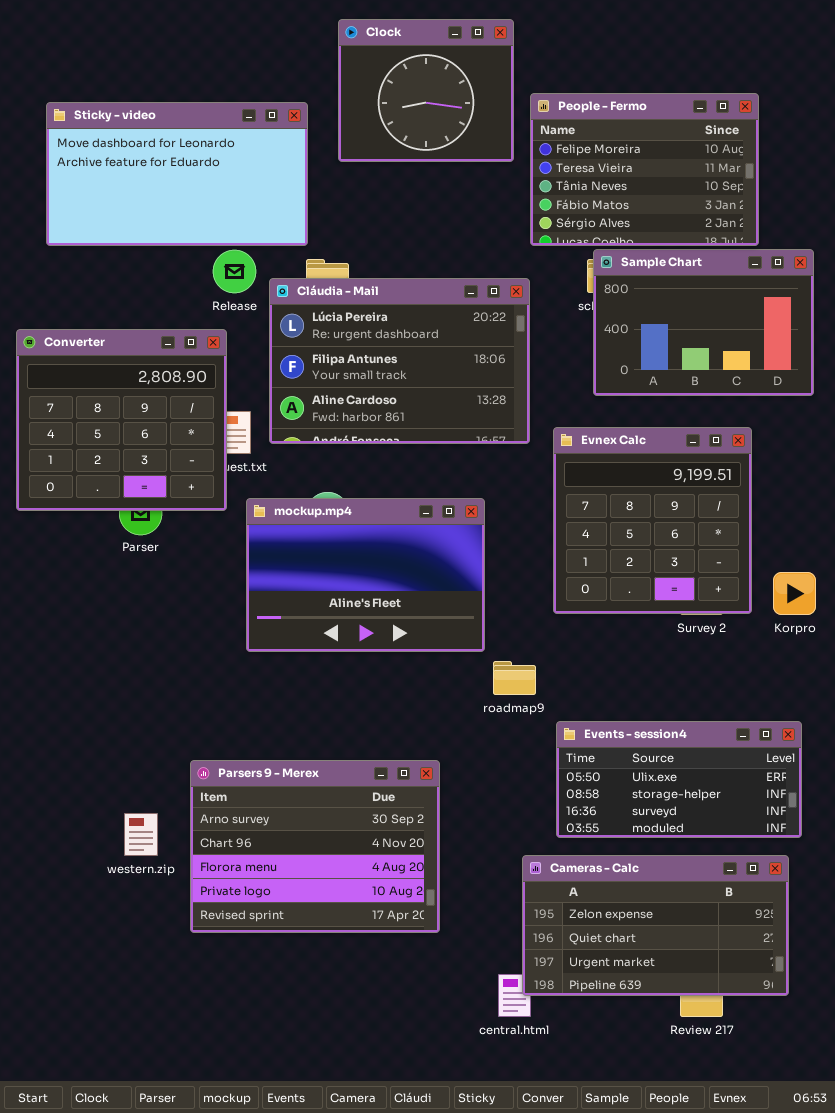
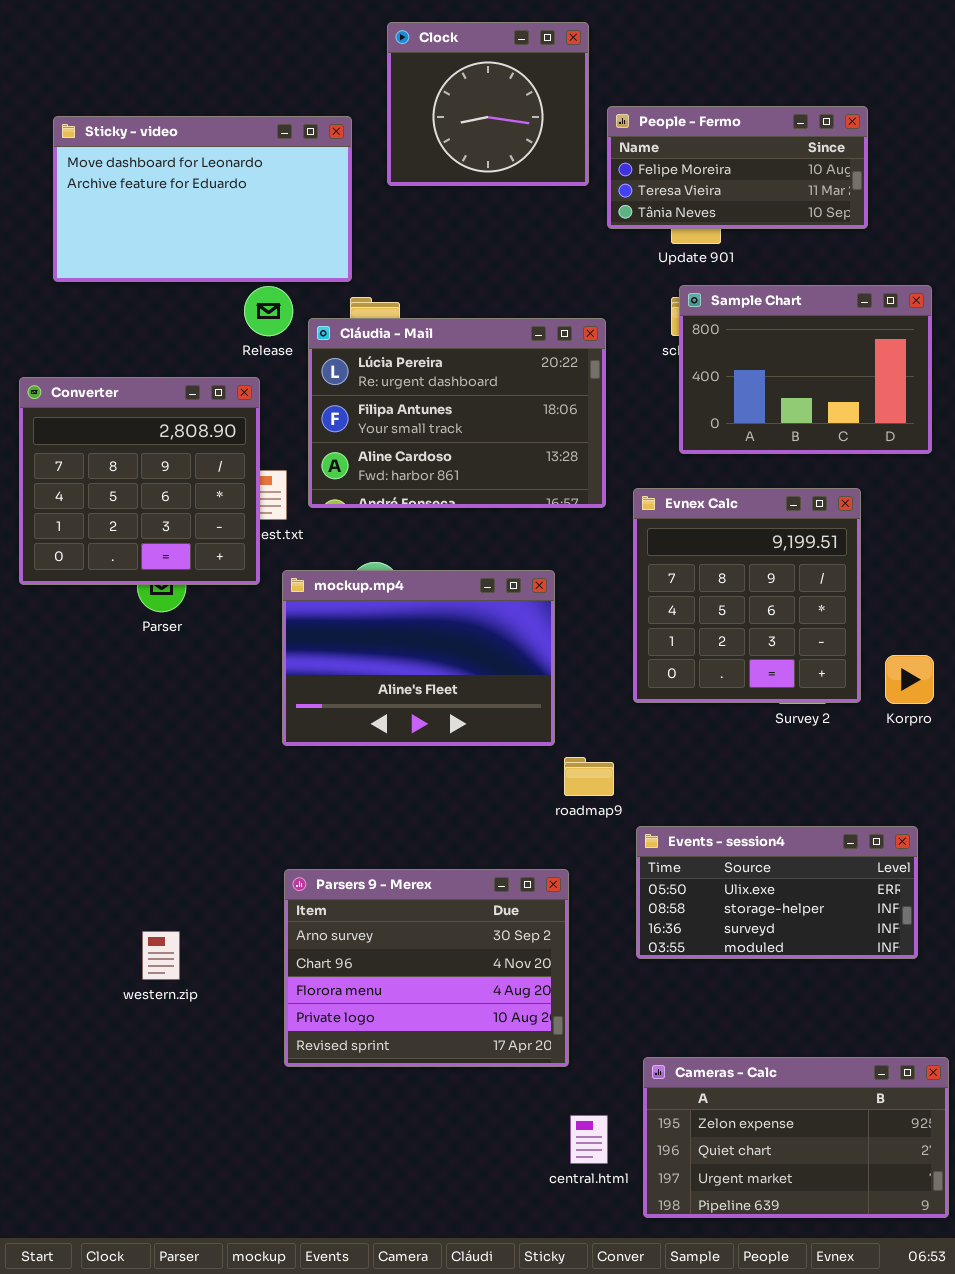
People - Fermo: [530,93,759,246] -> [607,106,868,229], resized
Parsers 9 - Merex: [190,760,440,933] -> [284,869,569,1067], moved
Cameras - Calc: [522,855,789,996] -> [643,1057,949,1218], moved

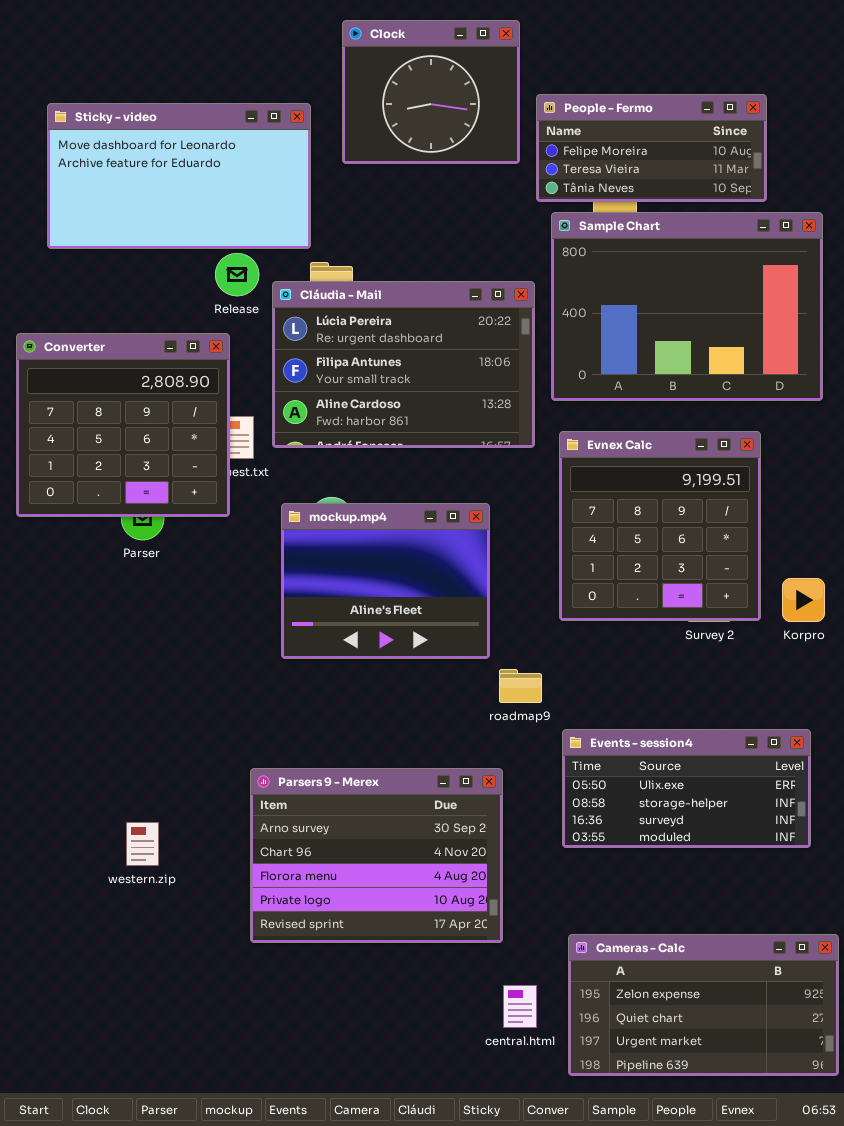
Sample Chart: [679,285,932,454] -> [551,212,823,401], resized
mockup.mp4: [282,570,555,746] -> [281,503,490,659], resized

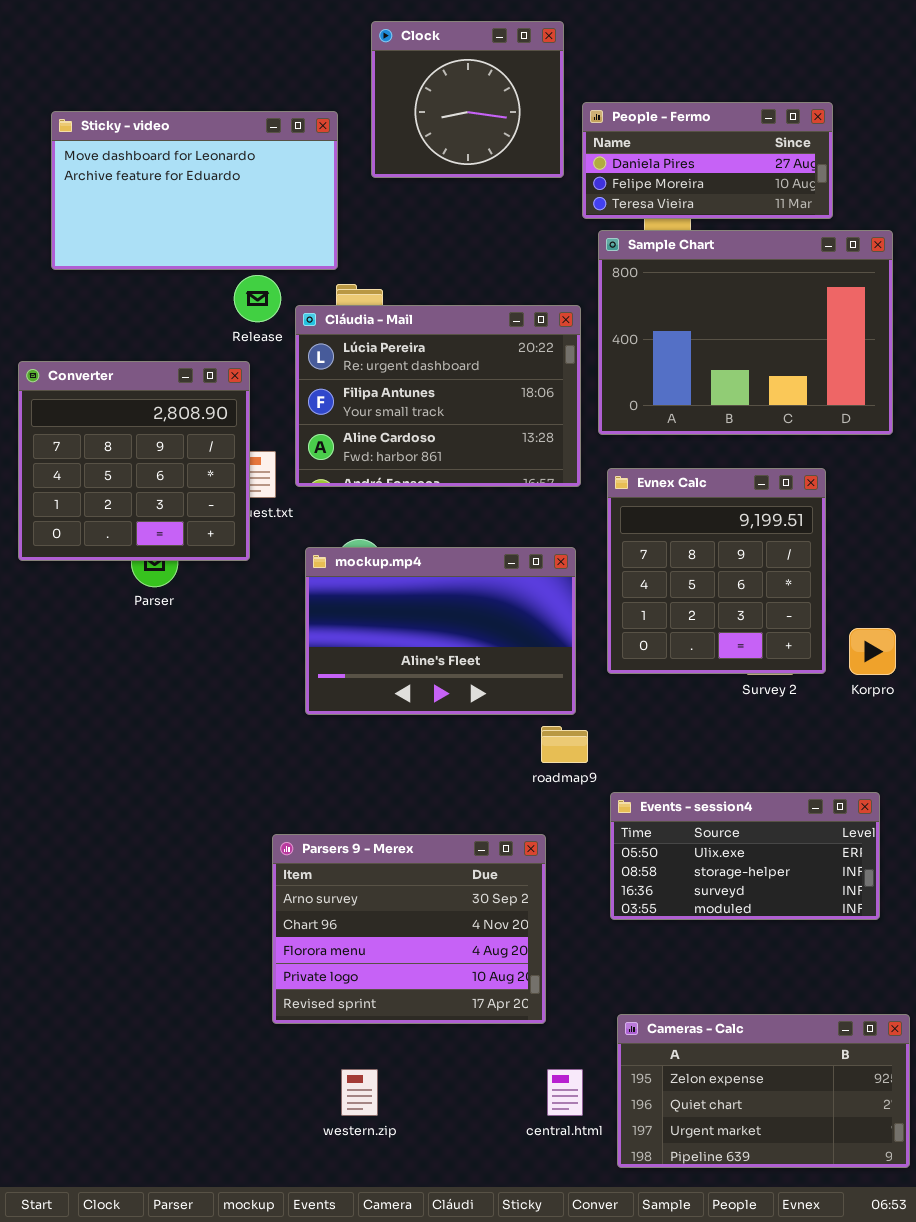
People - Fermo: [536,94,767,202] -> [582,102,833,219], scrolled up 1 row
mockup.mp4: [281,503,490,659] -> [305,547,576,715], resized
western.zip: [126,822,159,866] -> [341,1069,378,1116], moved

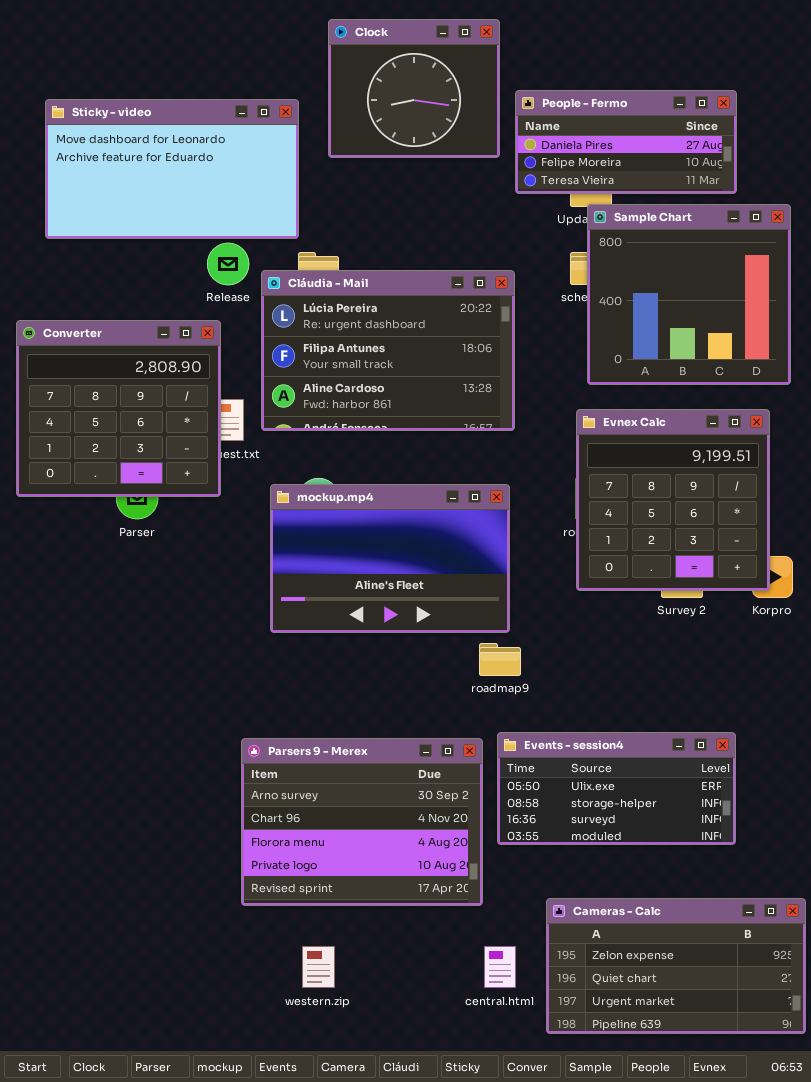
Sample Chart: [598,230,893,435] -> [587,204,791,385], resized
Evnex Calc: [607,468,826,674] -> [576,409,770,591], moved
Events - session4: [610,792,880,920] -> [497,732,736,845], moved

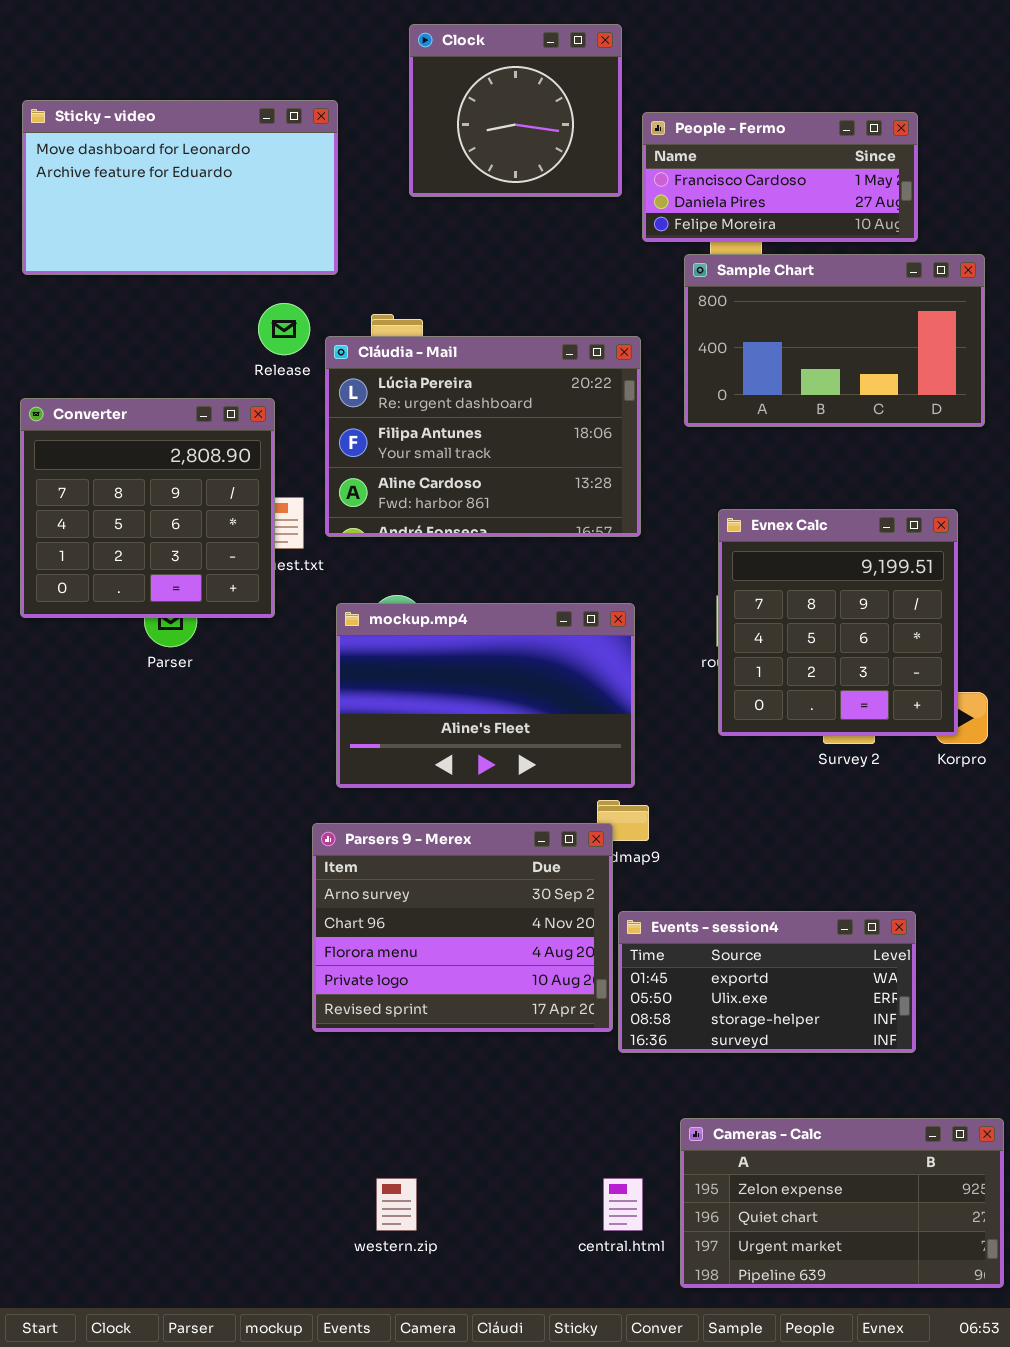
People - Fermo: [515,90,737,194] -> [642,112,918,242], scrolled up 1 row
Sticky - video: [45,99,299,239] -> [22,100,338,275], moved
Sample Chart: [587,204,791,385] -> [684,254,985,427], resized
Events - session4: [497,732,736,845] -> [618,911,916,1053], scrolled up 1 row
Parsers 9 - Merex: [241,738,483,906] -> [312,823,613,1032], moved

